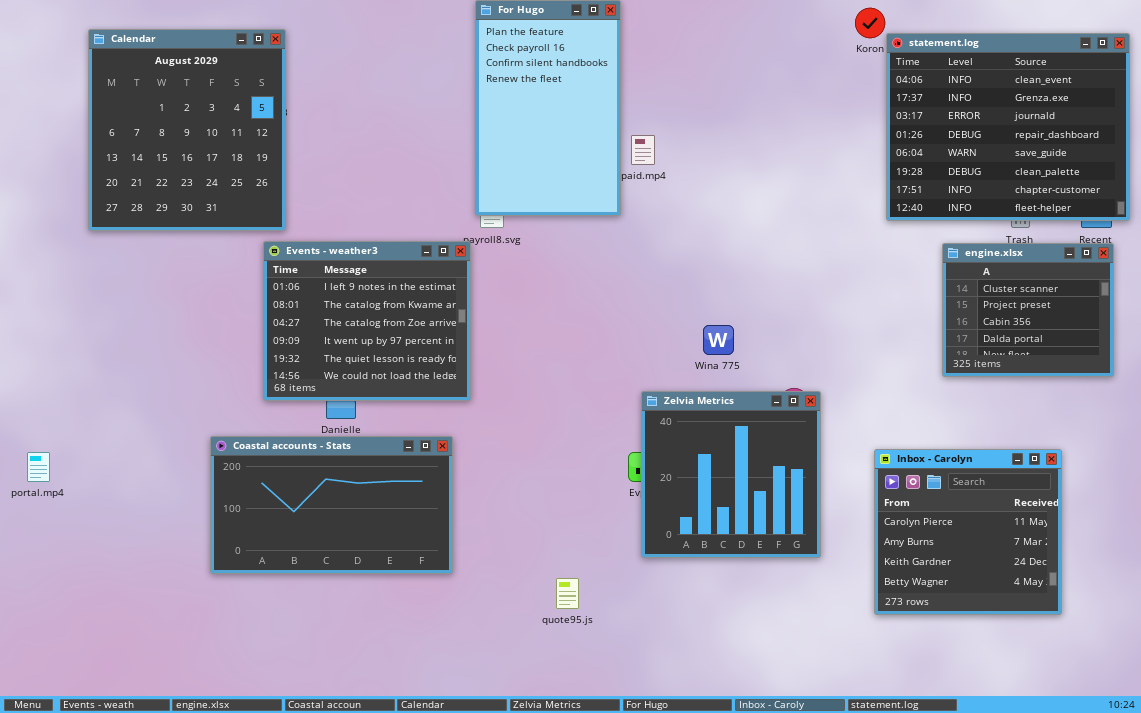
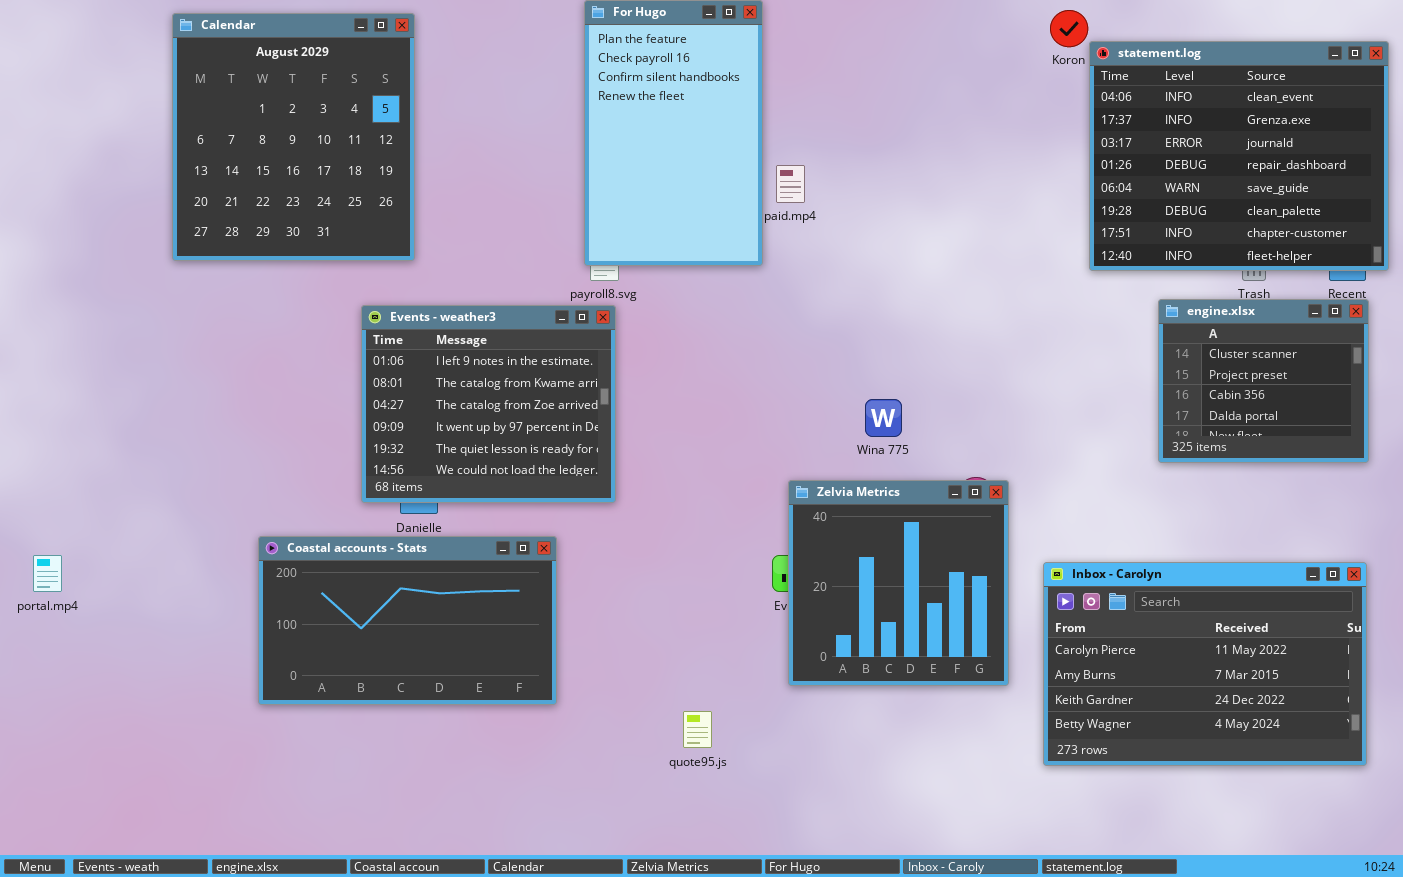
Calendar: [88,29,286,231] -> [172,13,415,261], moved
Events - weather3: [263,241,471,401] -> [361,305,616,503], moved
Inbox - Carolyn: [874,449,1062,615] -> [1043,562,1367,766], moved, resized

